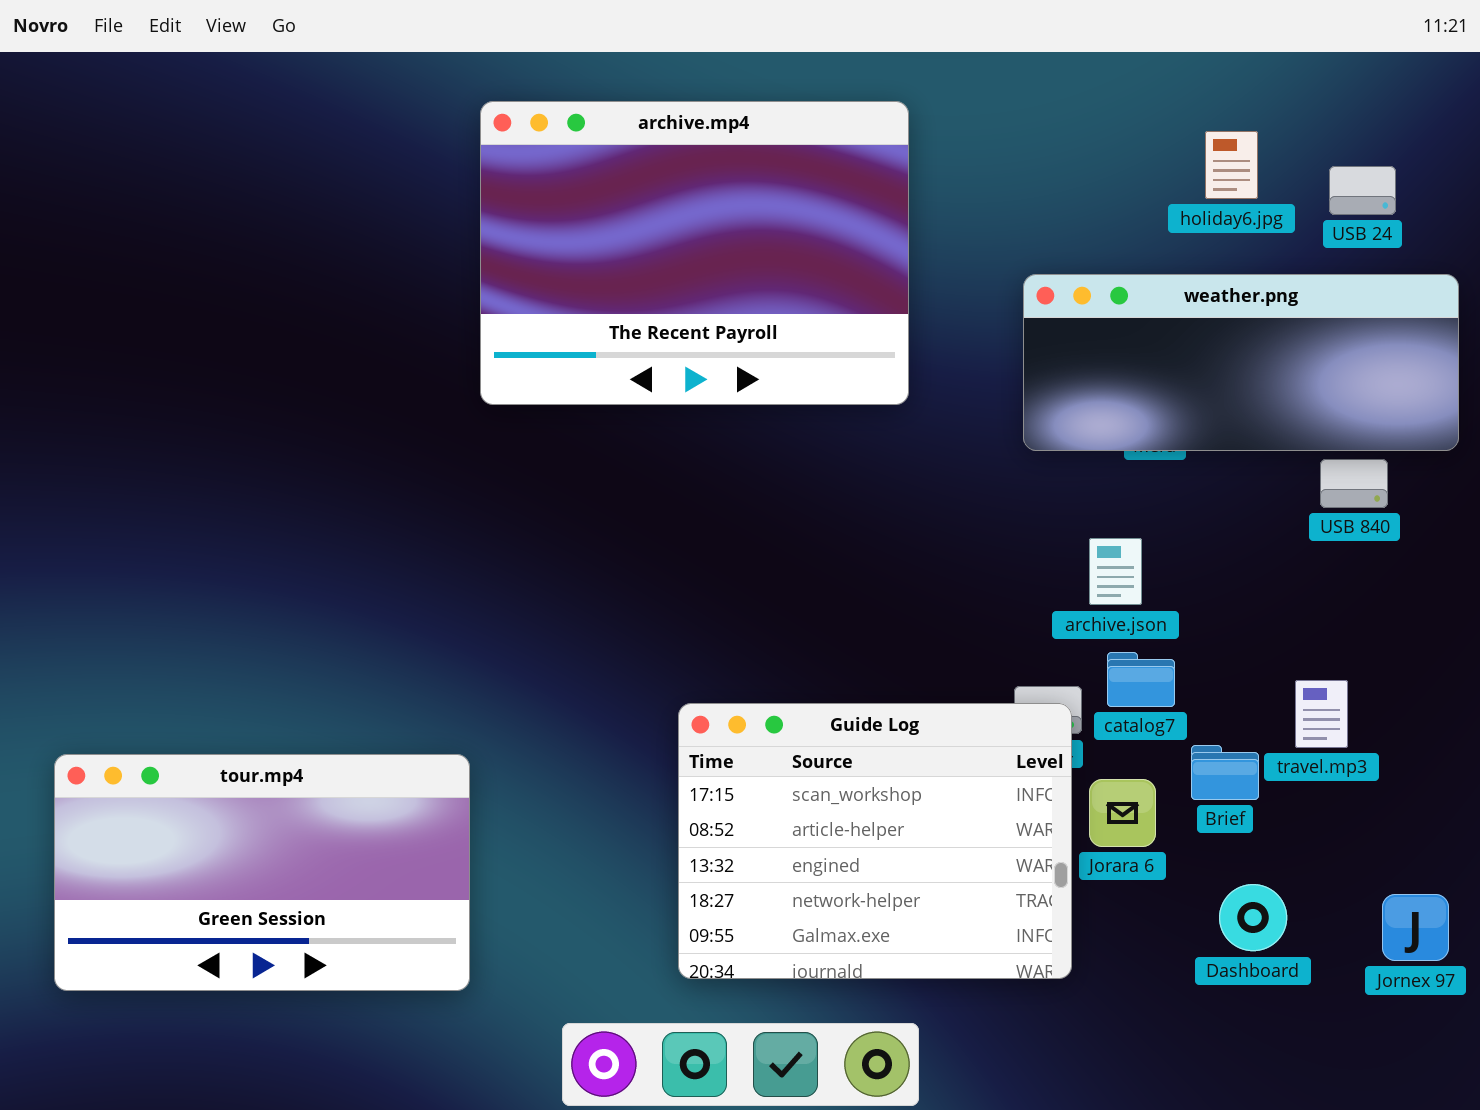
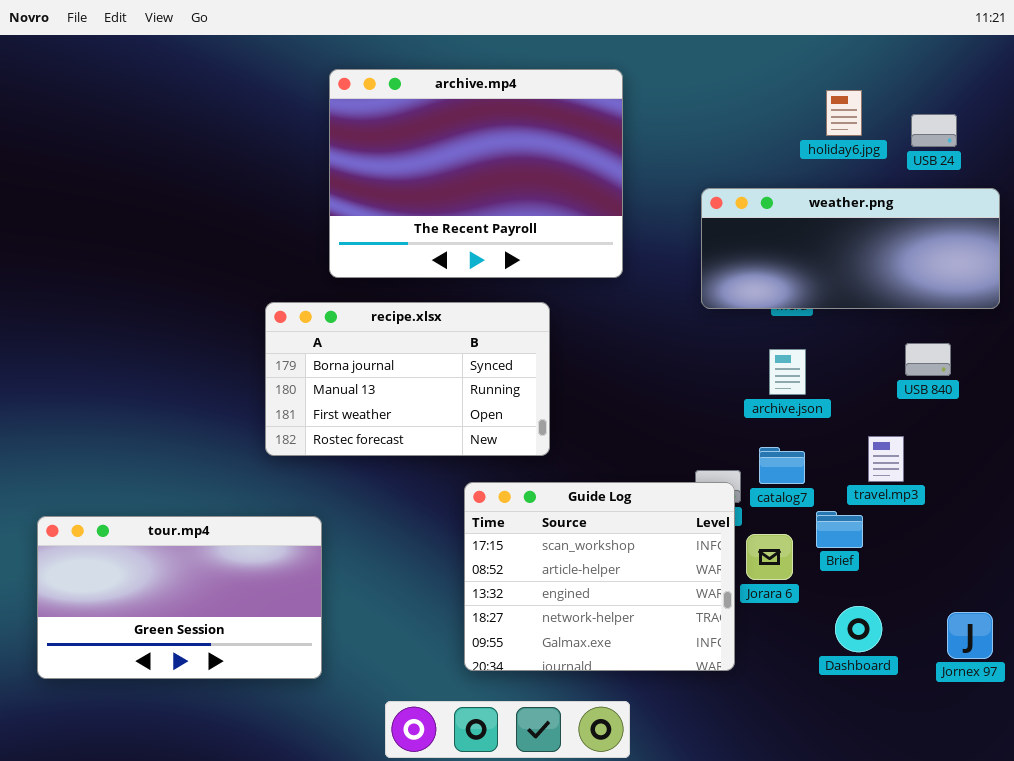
recipe.xlsx: none -> [265,302,550,456], opened
USB 840: [1320,459,1388,508] -> [905,343,951,376], moved
archive.json: [1089,538,1142,605] -> [769,349,806,395], moved
travel.mp3: [1295,680,1348,748] -> [868,436,904,482], moved

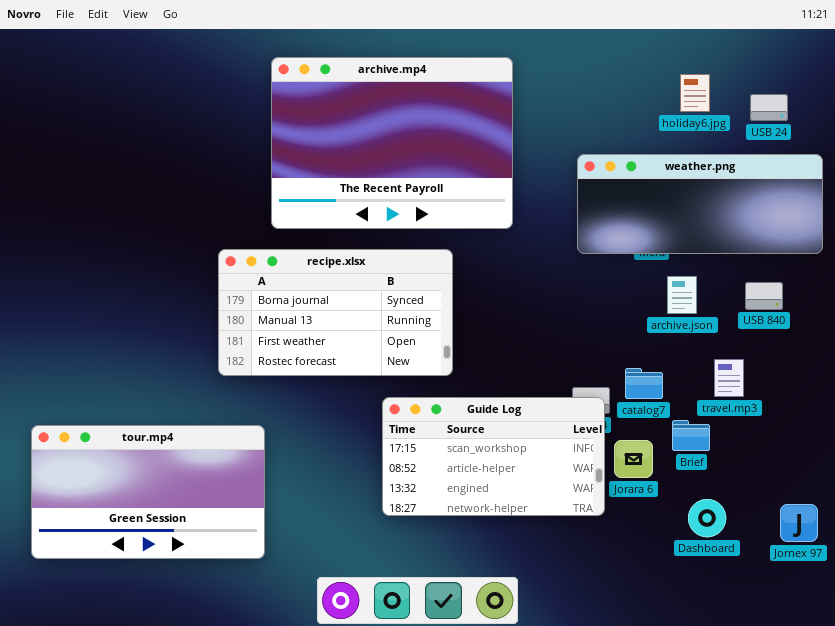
archive.json: [769,349,806,395] -> [667,276,697,314], moved
Guide Log: [464,482,735,671] -> [382,397,605,516], resized

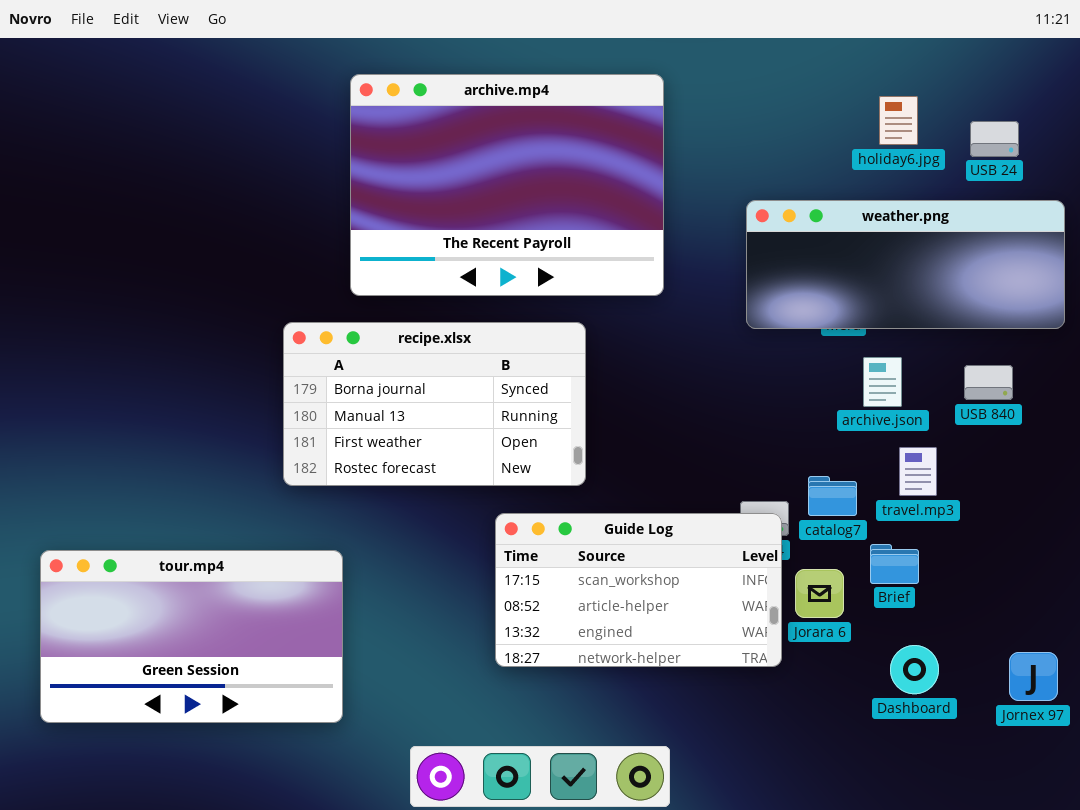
travel.mp3: [714,359,744,397] -> [899,447,937,496], moved

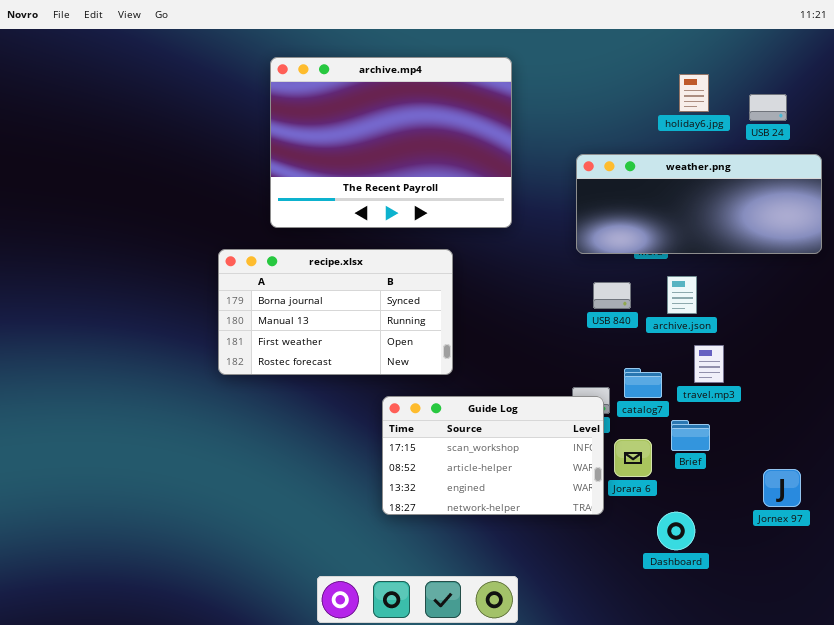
USB 840: [964,365,1013,400] -> [593,282,631,309], moved
tour.mp4: [40,550,343,723] -> none, closed
Dashboard: [890,645,939,694] -> [657,512,695,550], moved
Jornex 97: [1009,652,1058,701] -> [763,469,801,507], moved

